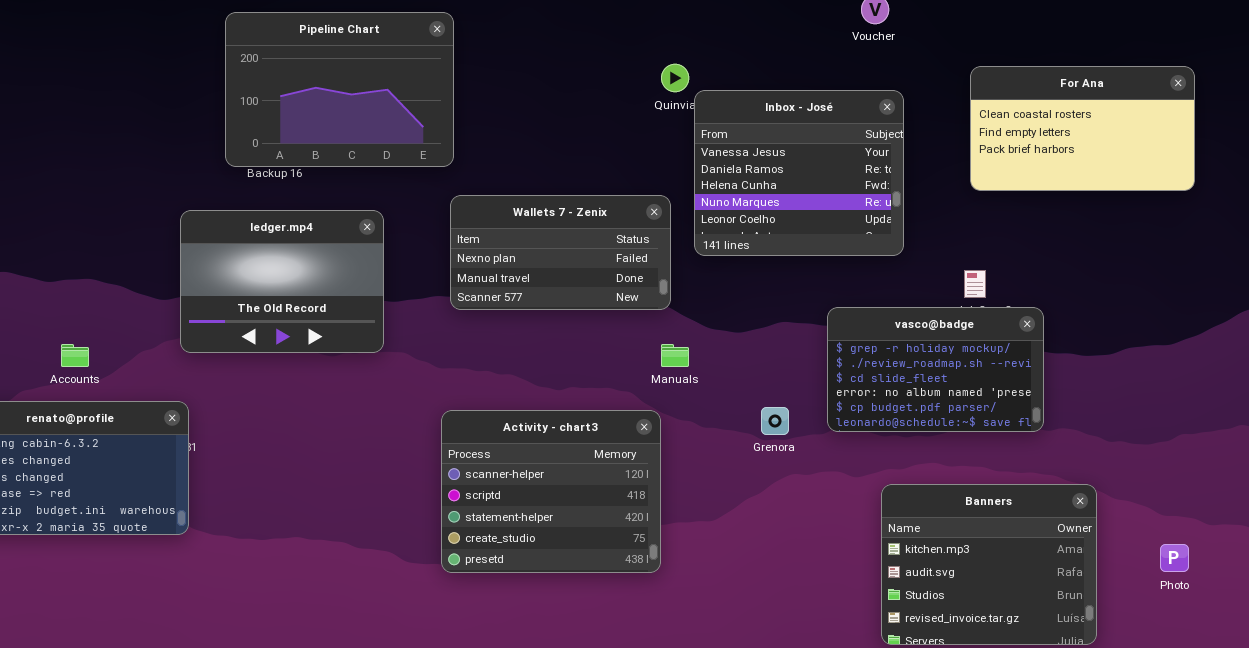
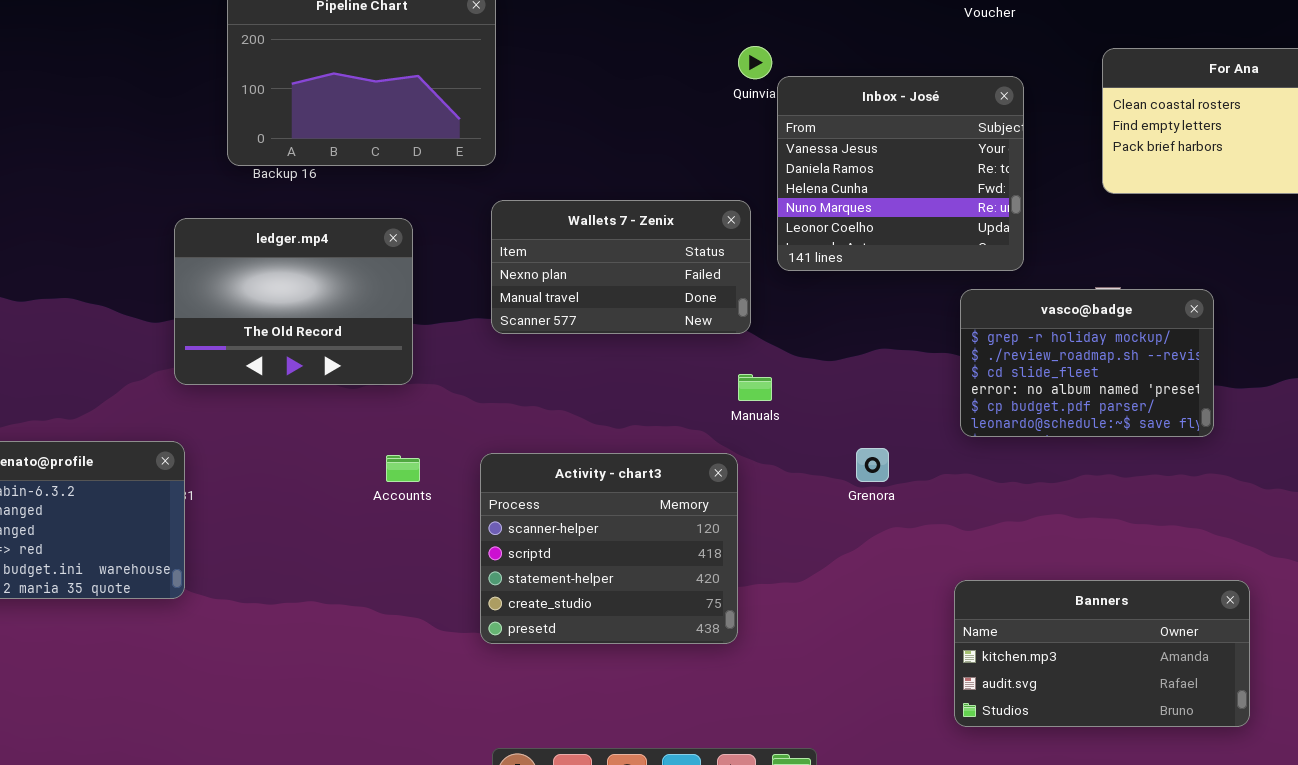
vasco@badge: [827,307,1044,432] -> [960,289,1214,437], moved
Accounts: [61,344,89,367] -> [386,455,420,482], moved
Banners: [881,484,1097,645] -> [954,580,1250,727], resized

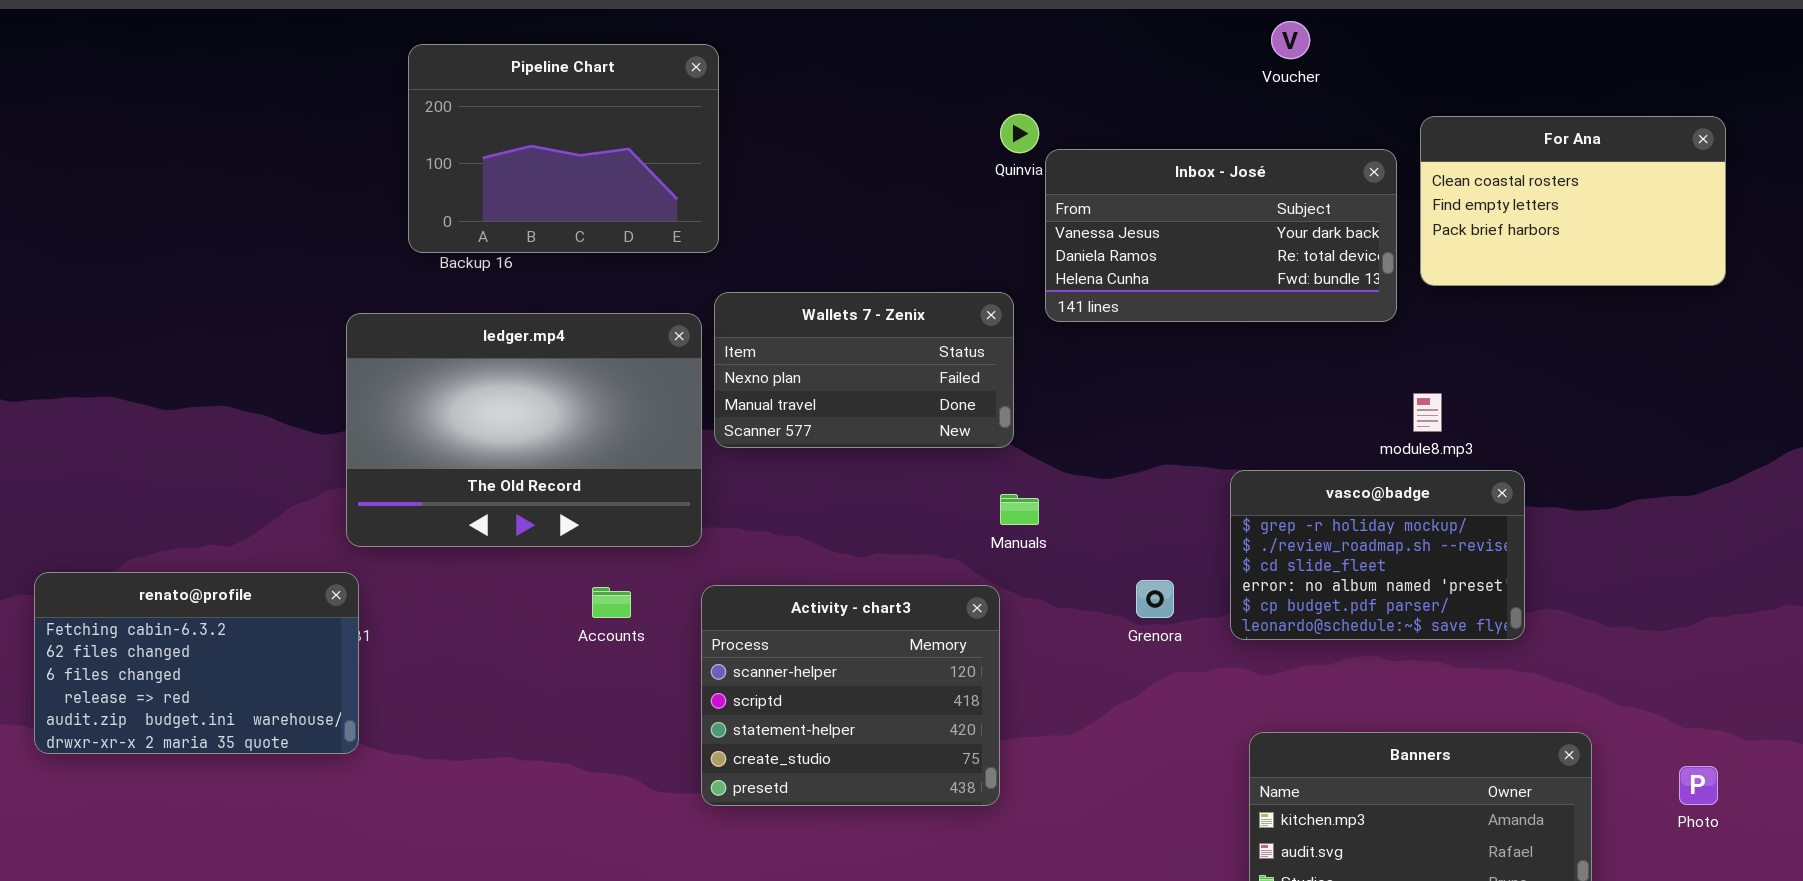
Inbox - José: [777,76,1024,271] -> [1045,149,1397,322], resized
ledger.mp4: [174,218,413,385] -> [346,313,702,547], resized
vasco@badge: [960,289,1214,437] -> [1230,470,1525,640], moved

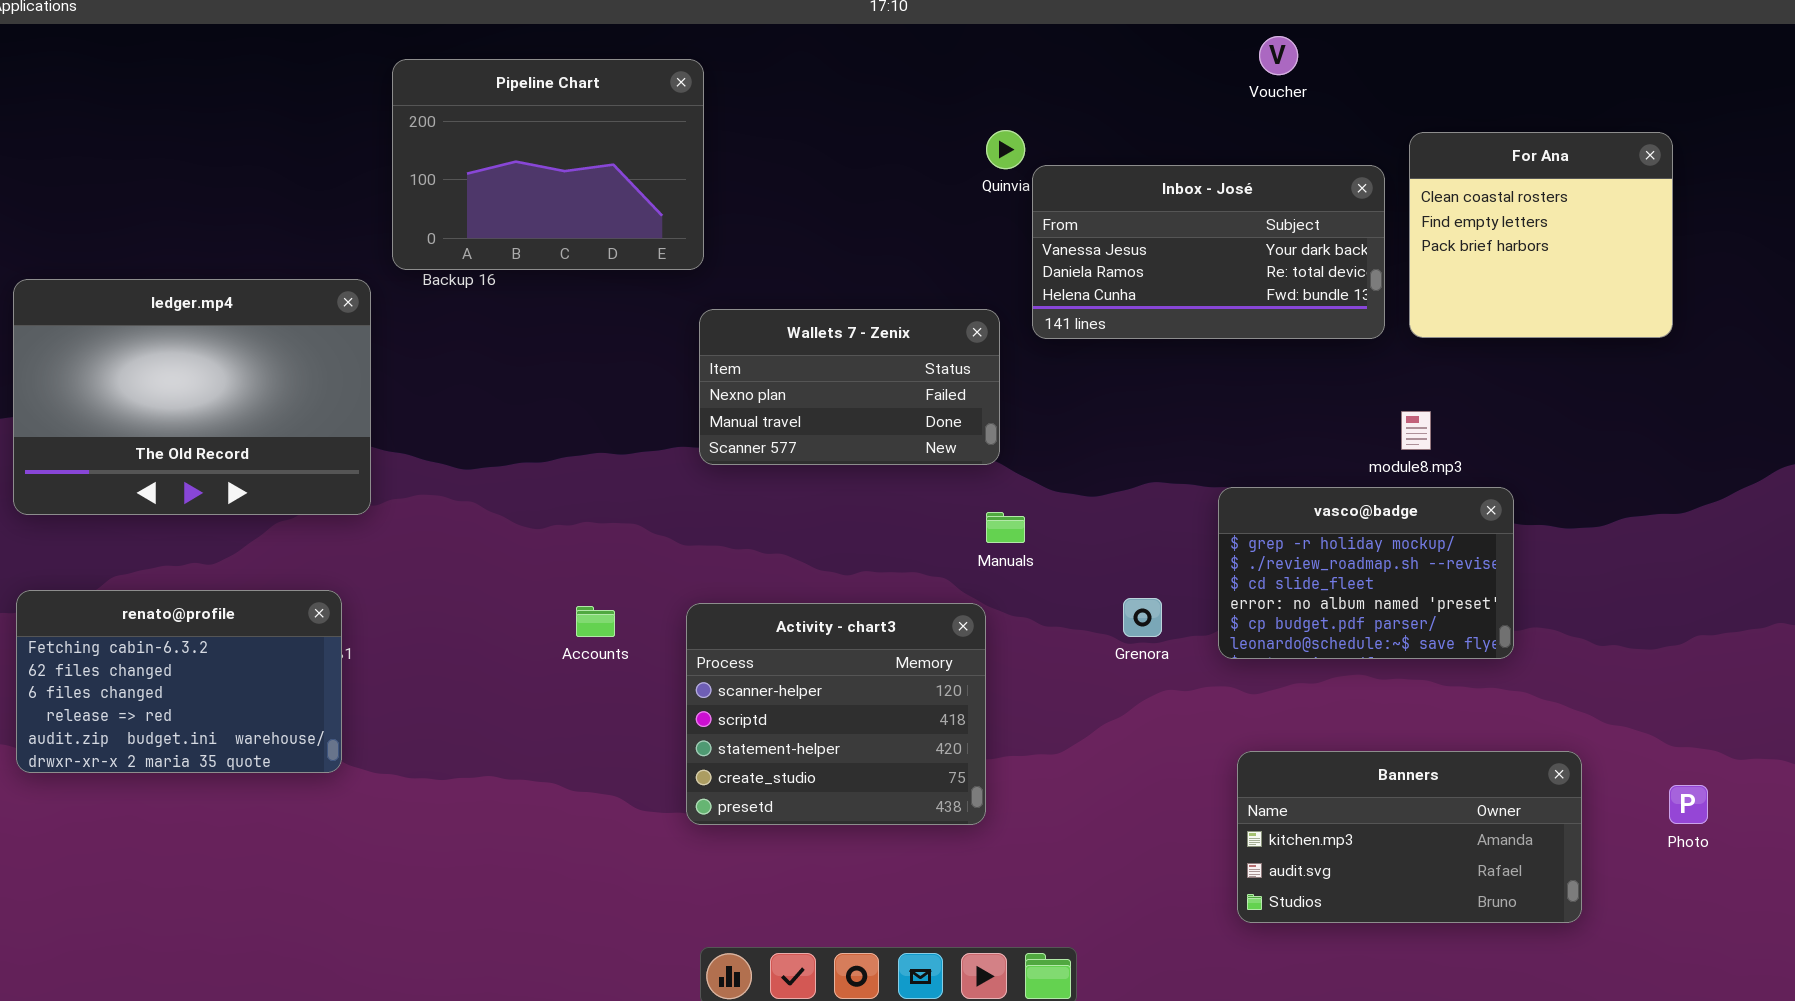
For Ana: [1420,116,1726,286] -> [1409,132,1673,338], resized
ledger.mp4: [346,313,702,547] -> [13,279,371,515], moved

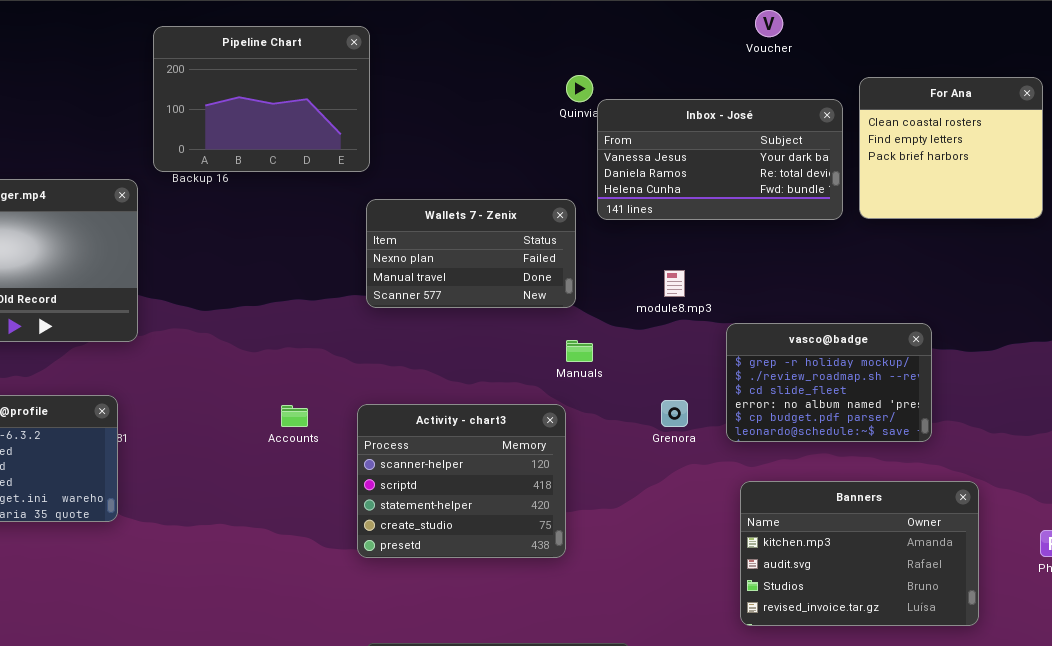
module8.mp3: [1401,411,1431,450] -> [664,270,685,297], moved
Banners: [1237,751,1582,923] -> [740,481,979,626], resized

